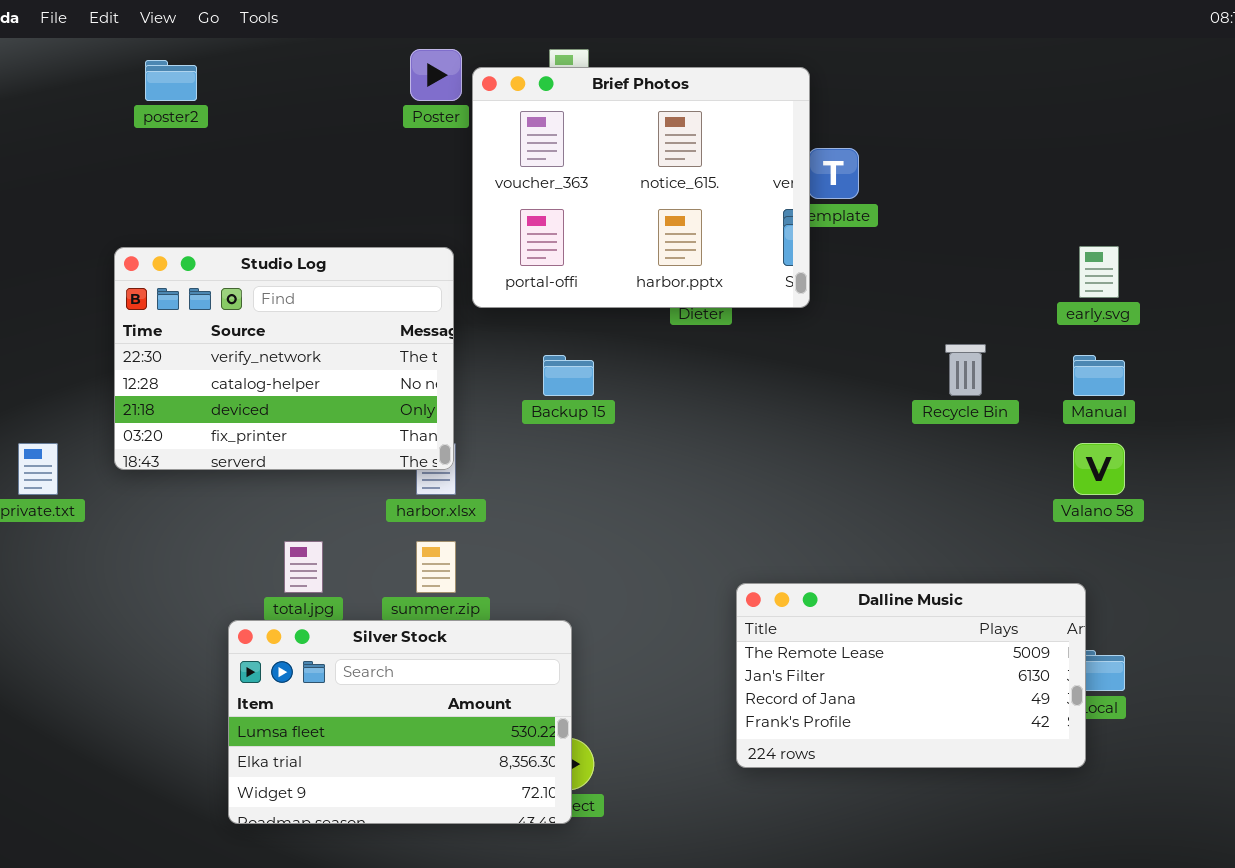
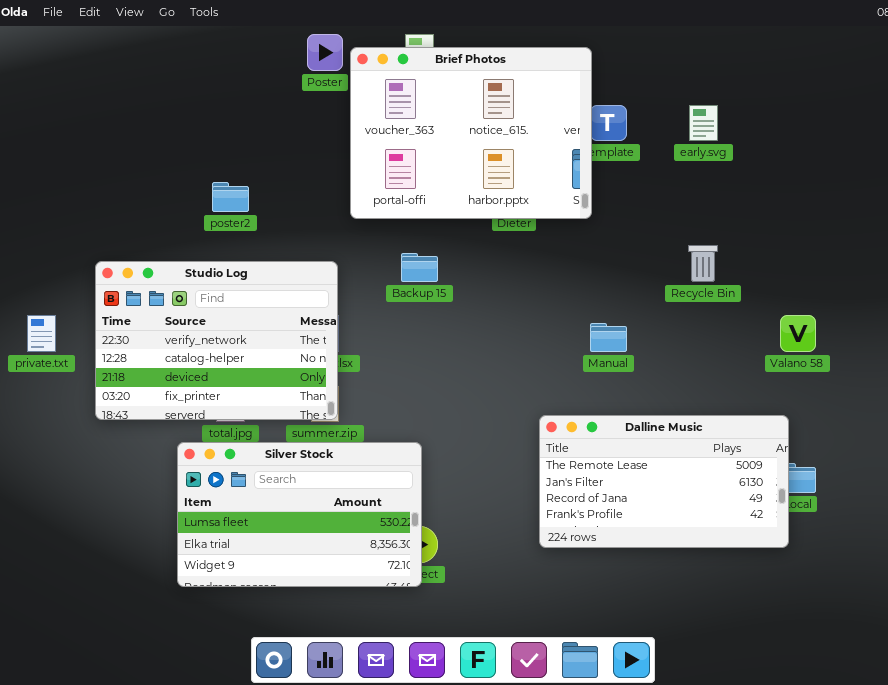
poster2: [145,60,197,101] -> [212,182,249,212], moved
early.svg: [1079,246,1119,298] -> [689,105,718,141], moved
Studio Log: [114,247,454,470] -> [95,261,338,420], moved
Manual: [1073,355,1125,396] -> [590,323,627,352], moved

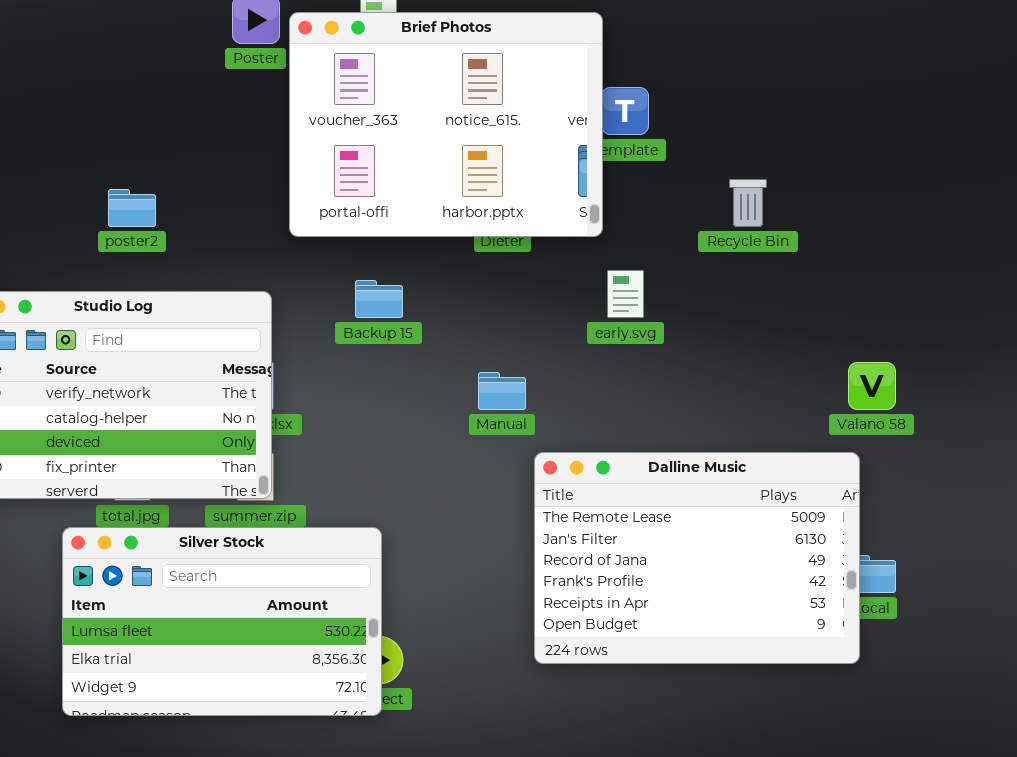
early.svg: [689,105,718,141] -> [607,270,644,318], moved
Recycle Bin: [688,245,718,282] -> [729,179,767,227], moved
Manual: [590,323,627,352] -> [478,372,526,410], moved
Dalline Music: [539,415,789,548] -> [534,452,860,664], resized

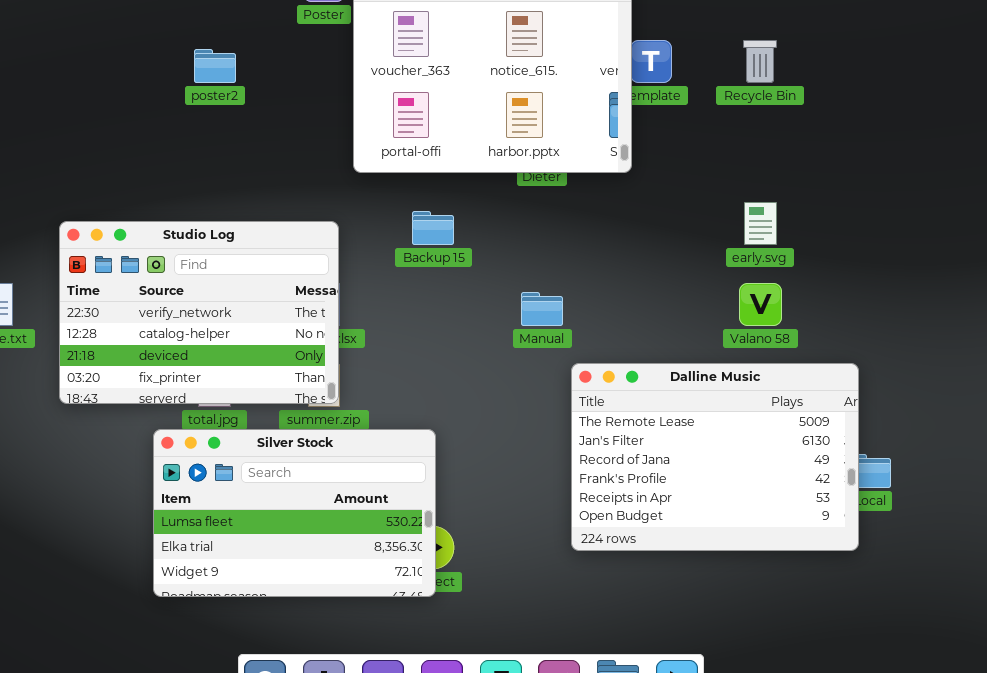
Recycle Bin: [729,179,767,227] -> [743,40,777,83], moved
poster2: [108,189,156,227] -> [194,49,236,83], moved
early.svg: [607,270,644,318] -> [744,202,777,245], moved
Valano 58: [848,362,896,410] -> [739,283,782,326], moved

